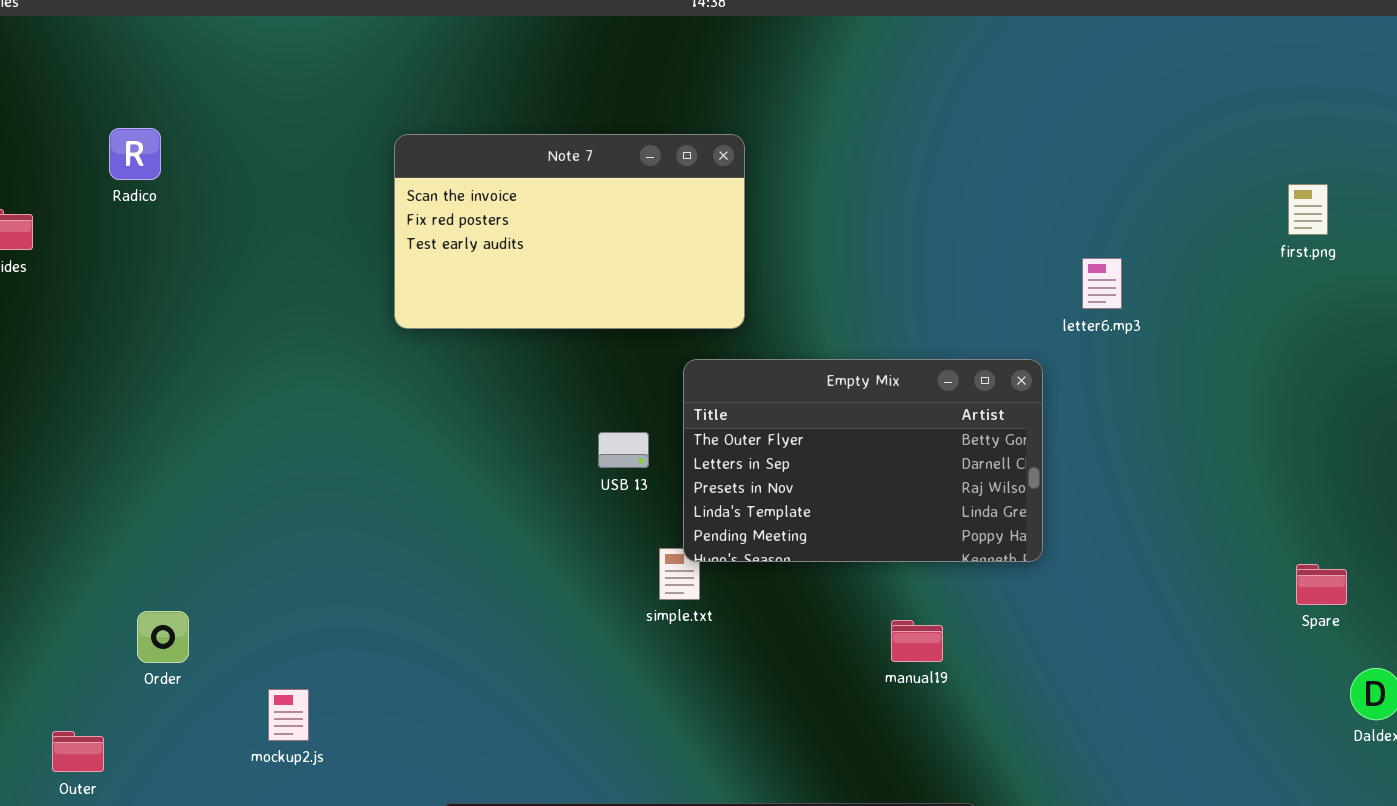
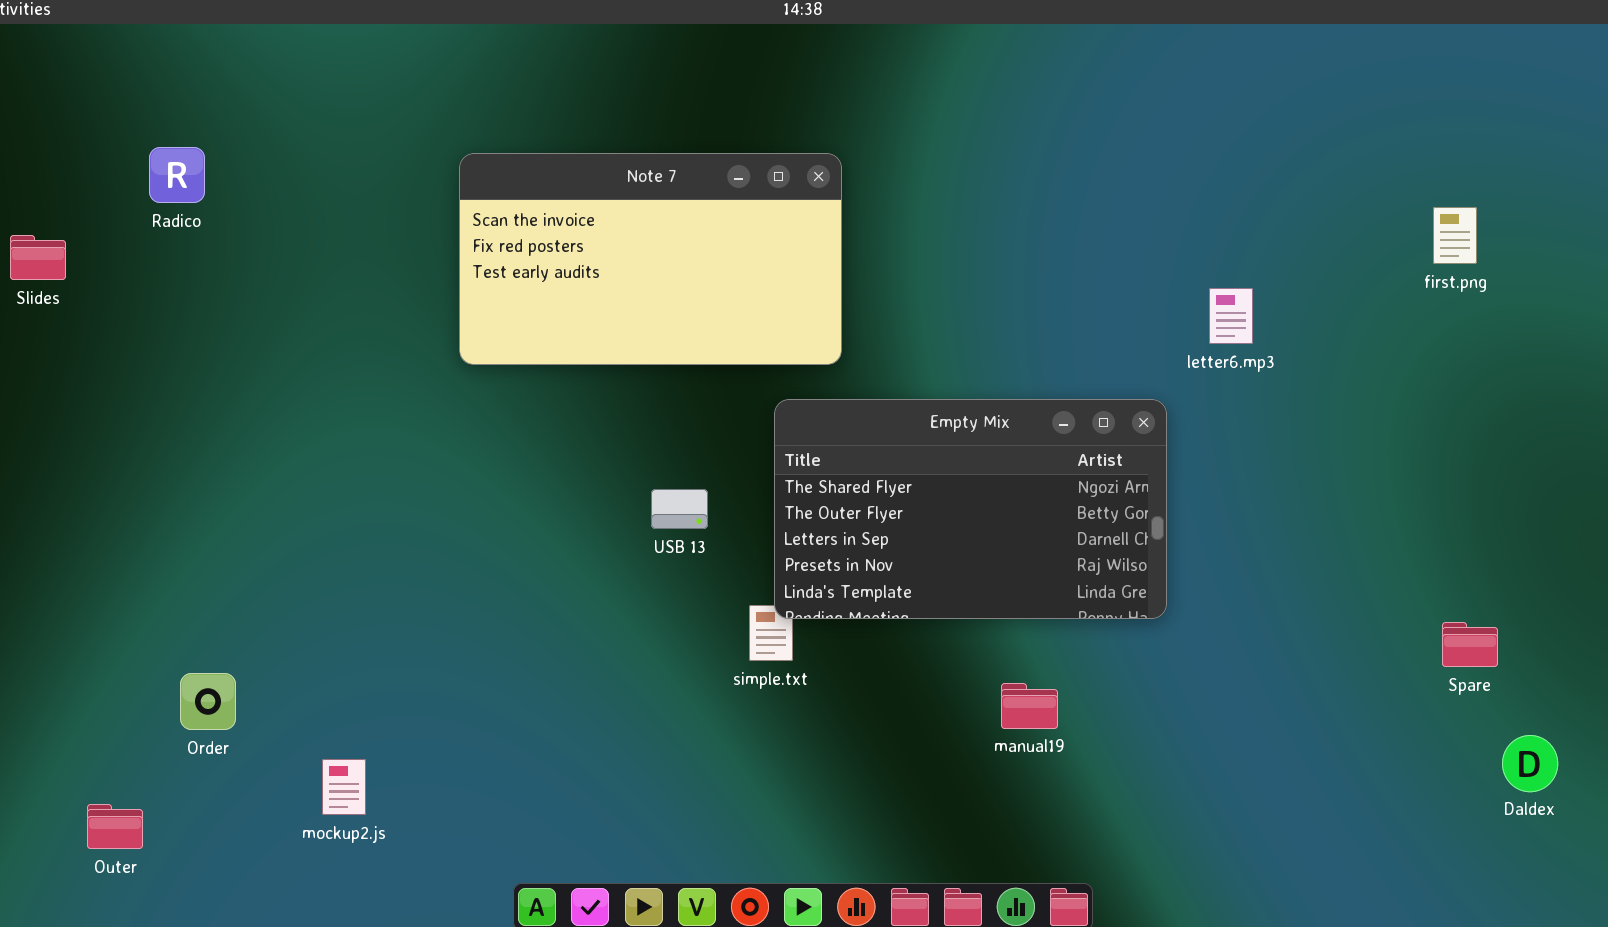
Empty Mix: [683,359,1043,562] -> [774,399,1167,619], scrolled up 1 row
USB 13: [598,432,649,468] -> [651,489,708,529], moved

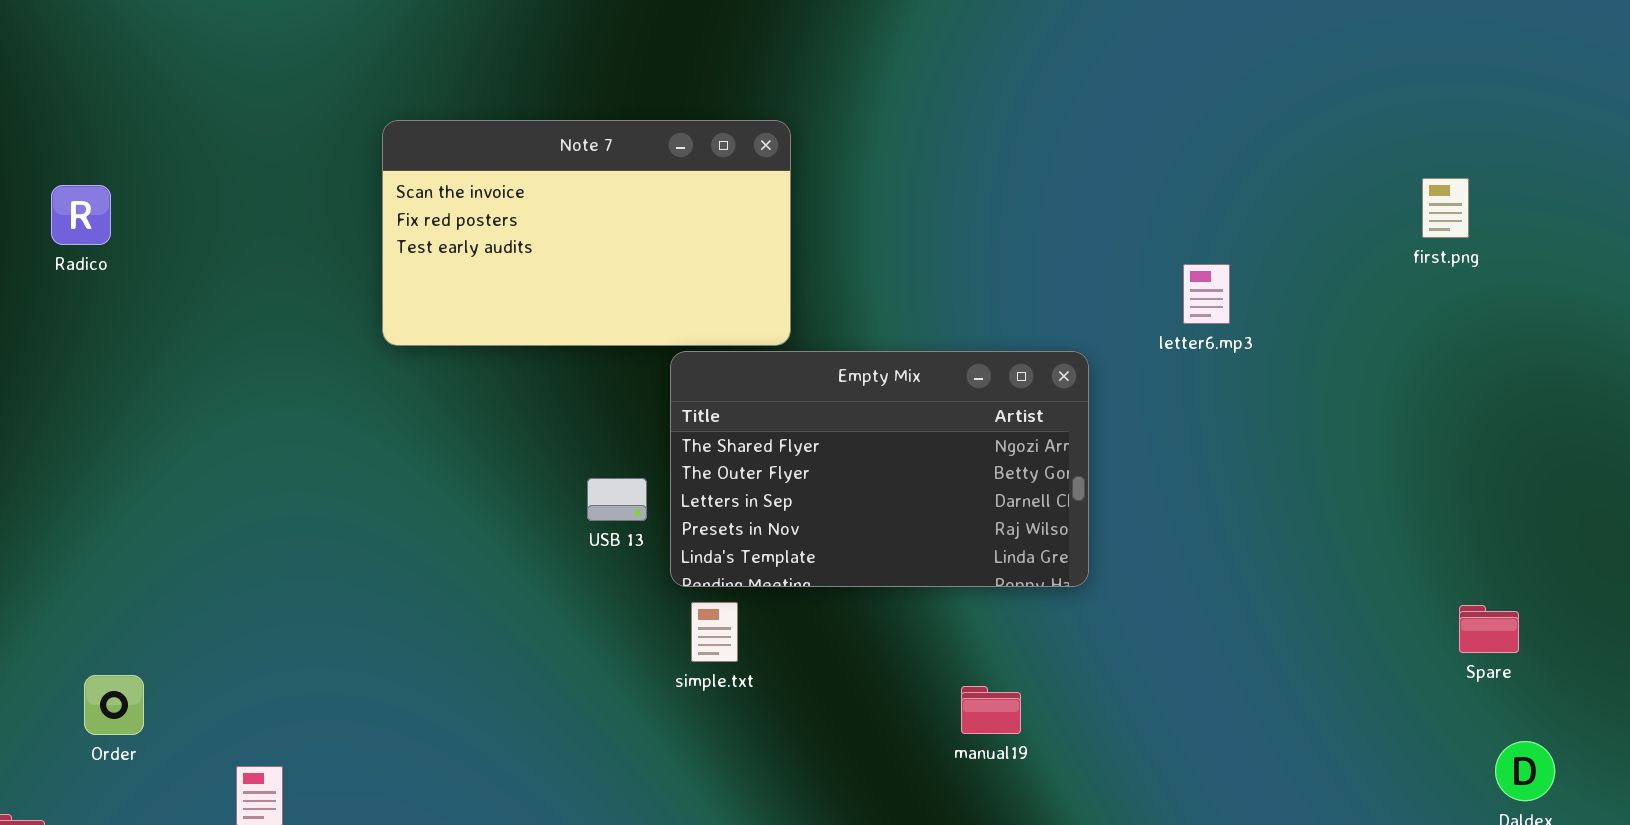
Radico: [149,147,205,203] -> [51,185,111,245], moved
Empty Mix: [774,399,1167,619] -> [670,351,1089,587], moved
Spare: [1442,622,1498,667] -> [1459,605,1519,653], moved

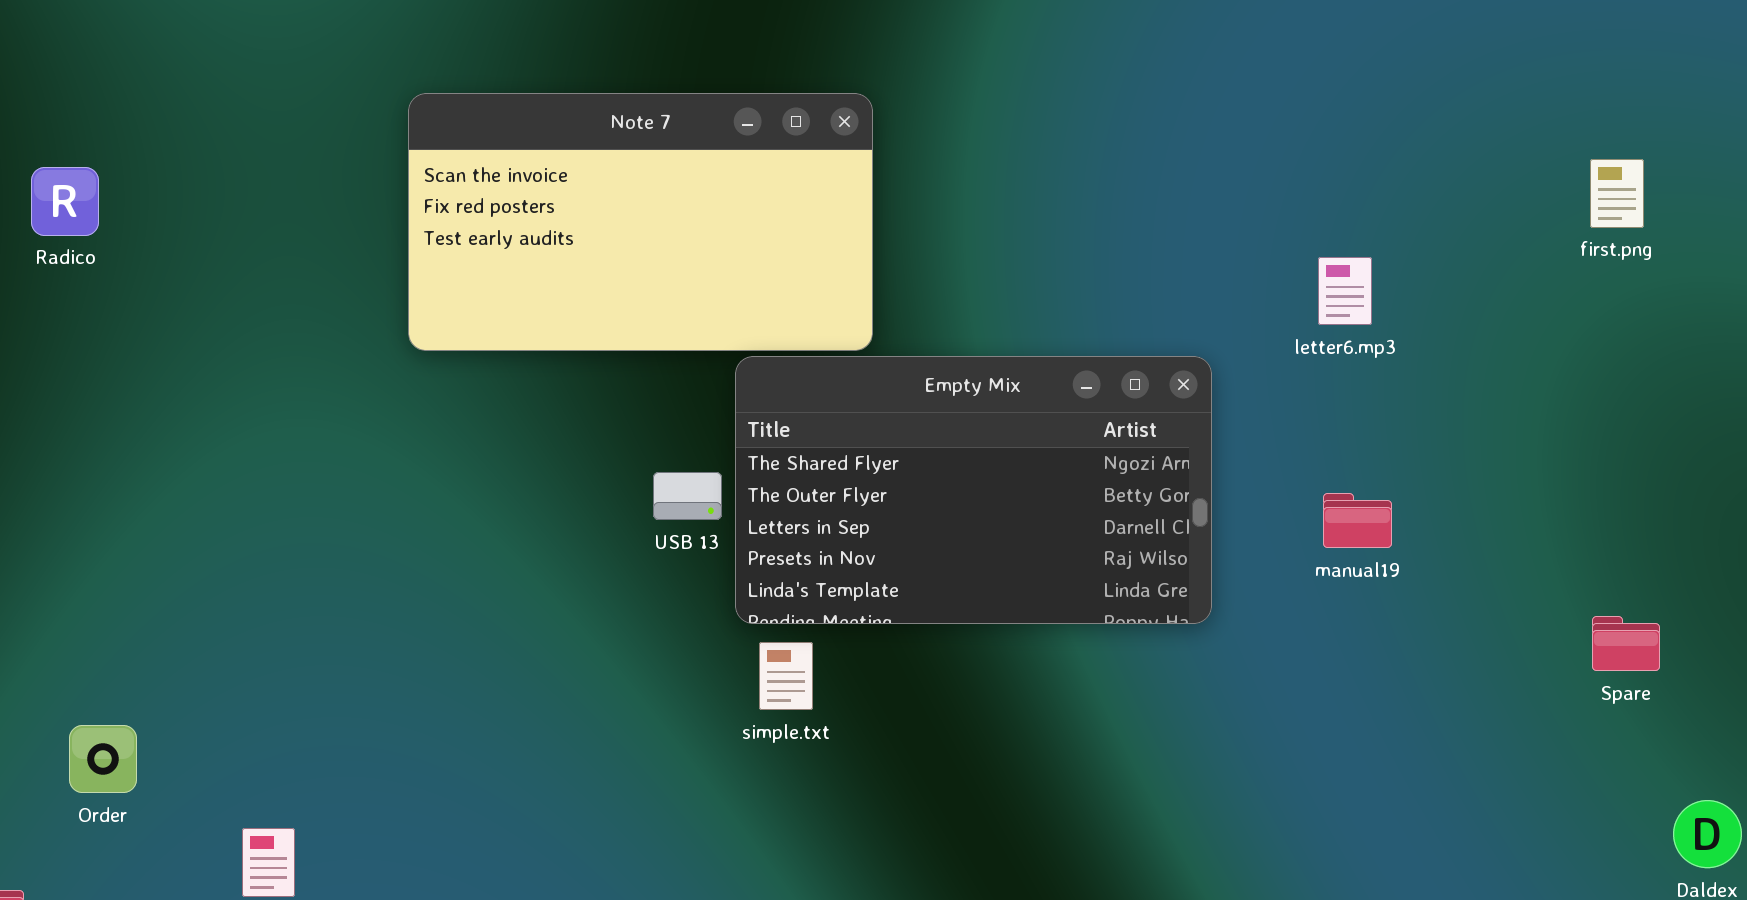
USB 13: [587,478,647,521] -> [653,472,722,520], moved
Spare: [1459,605,1519,653] -> [1592,616,1660,671], moved
manual19: [961,686,1021,734] -> [1323,493,1392,548], moved

